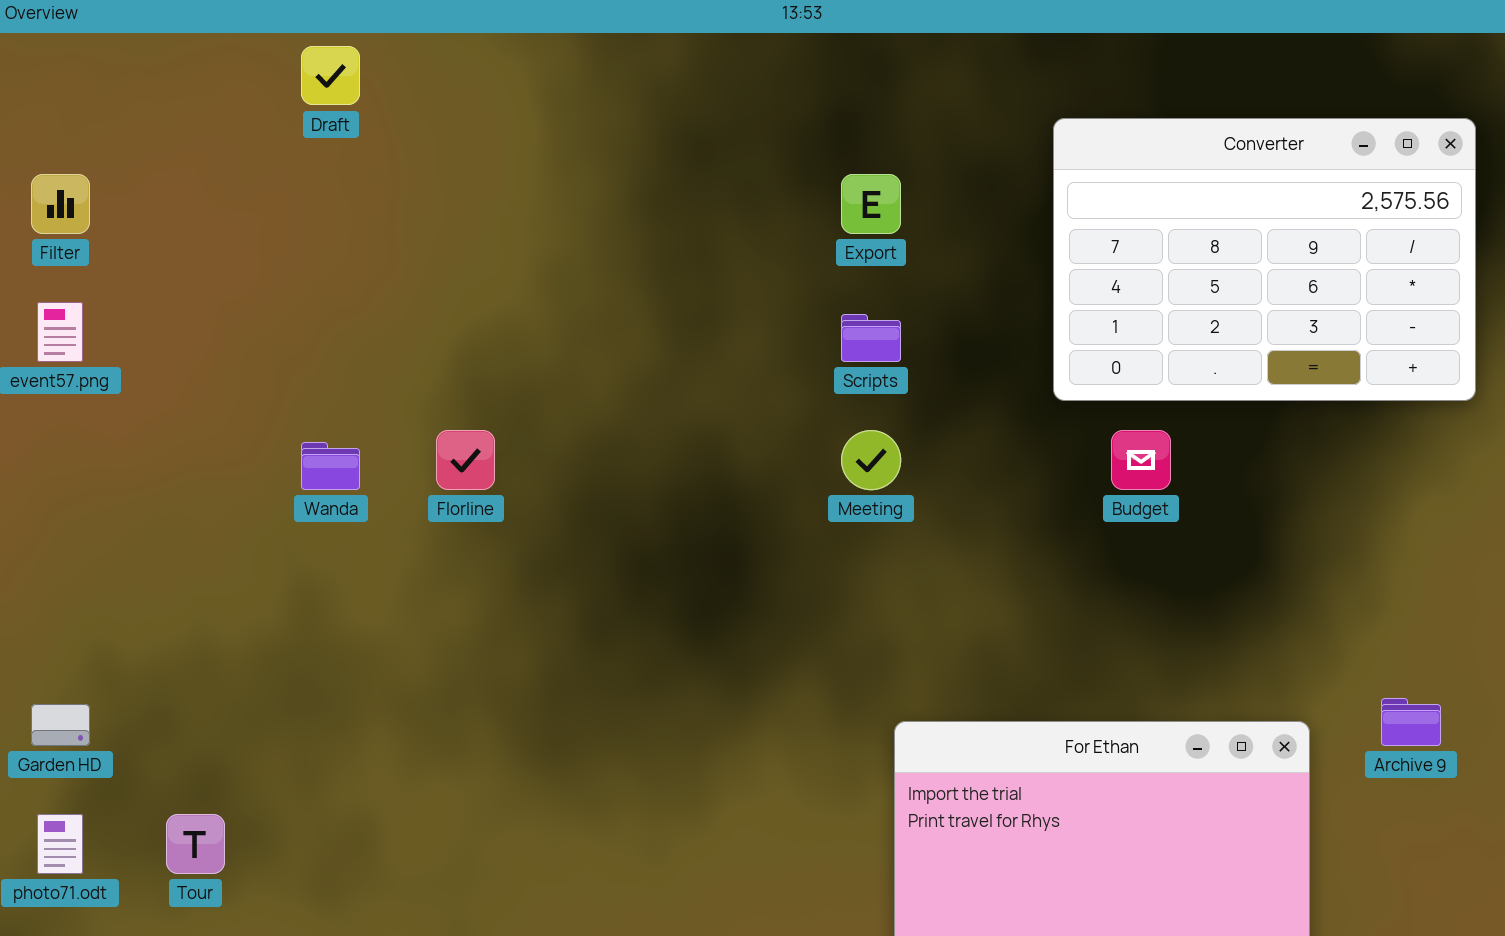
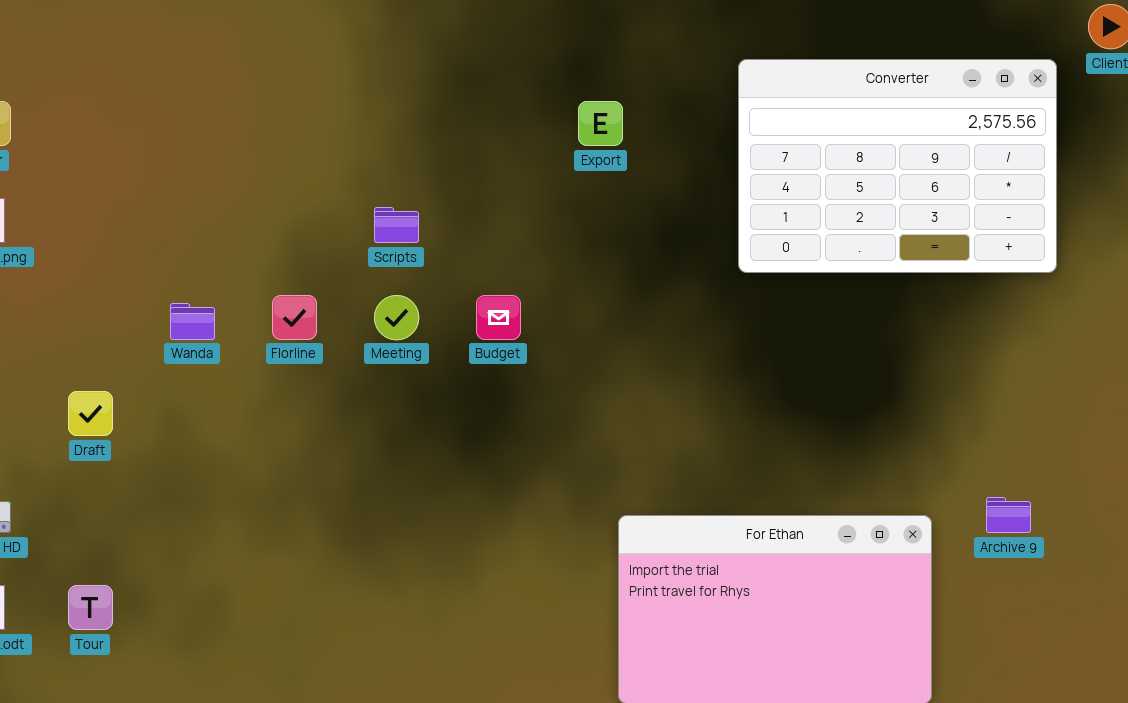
Draft: [301,46,360,105] -> [68,391,113,436], moved
Scripts: [841,314,901,362] -> [374,207,419,243], moved
Meeting: [841,430,901,490] -> [374,295,419,340], moved
Budget: [1111,430,1171,490] -> [476,295,521,340], moved

